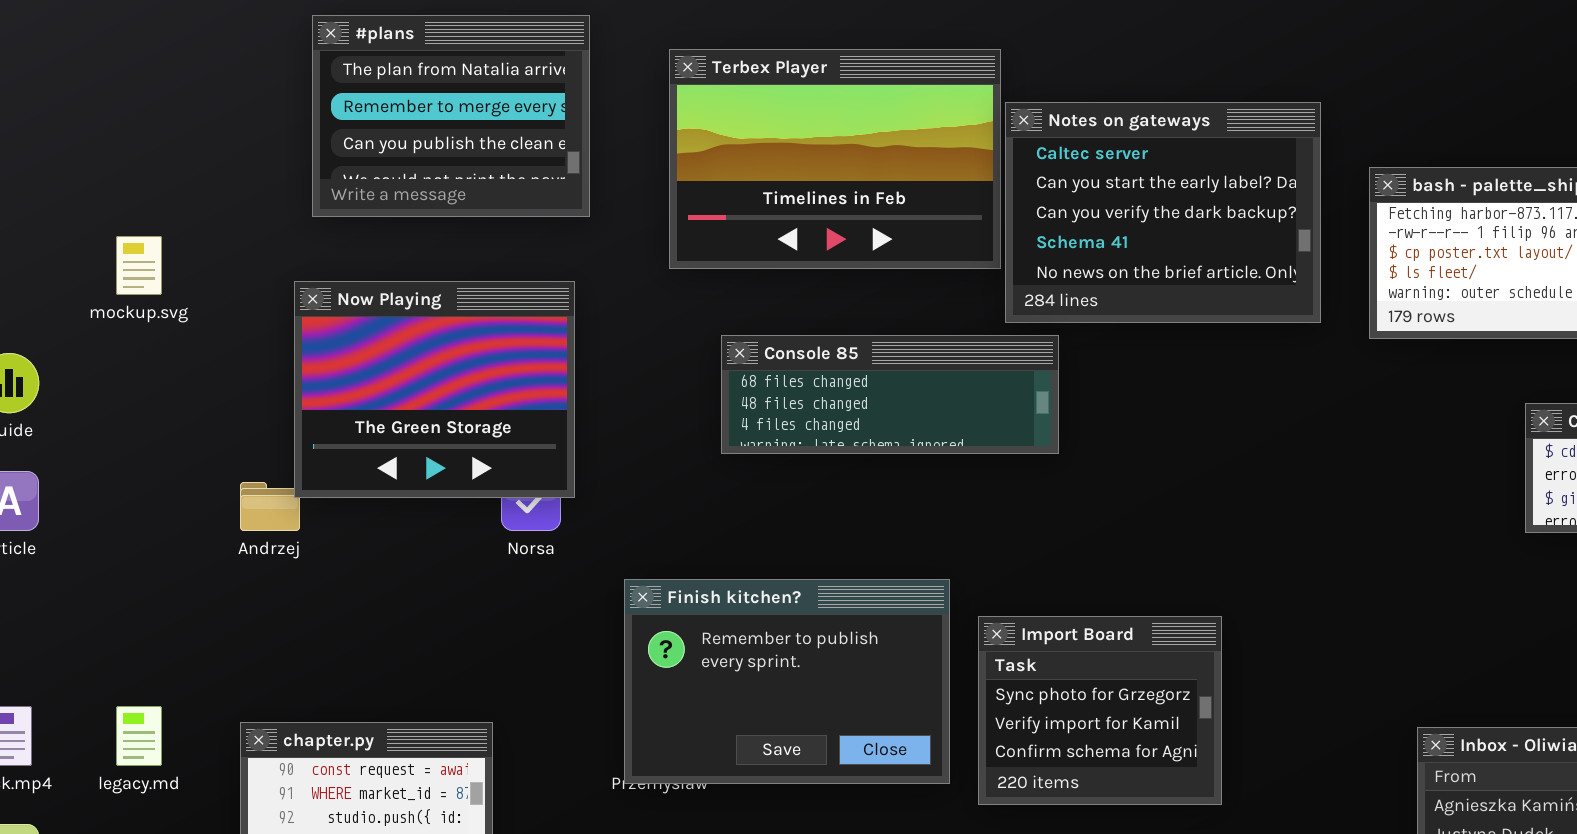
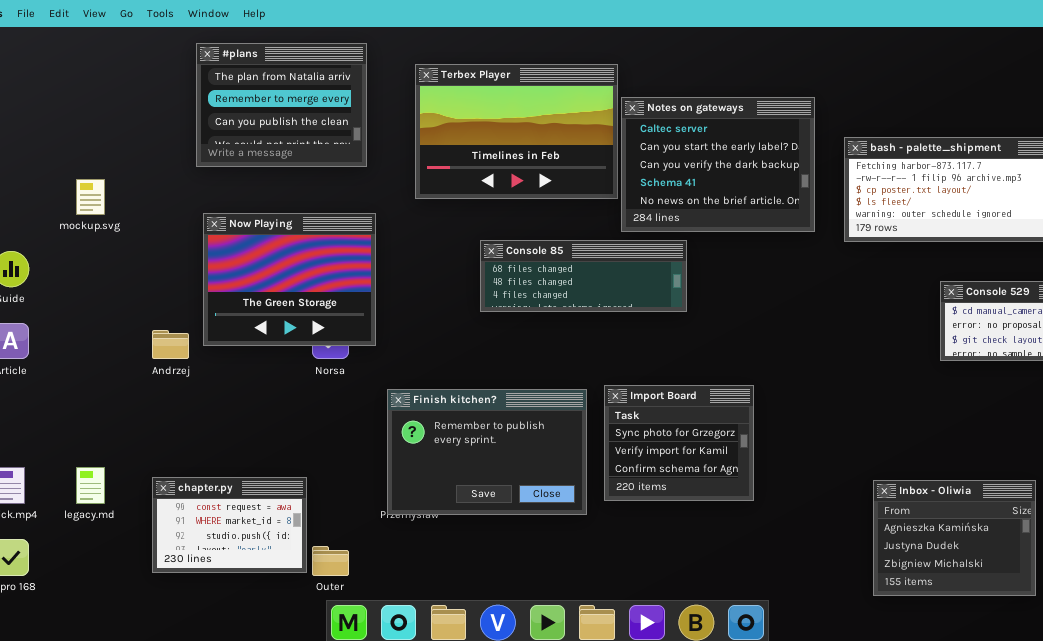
Now Playing: [294,281,575,498] -> [203,213,376,346], moved
Console 85: [721,335,1059,454] -> [480,240,687,312], moved
Import Board: [978,616,1222,805] -> [604,385,754,501], moved

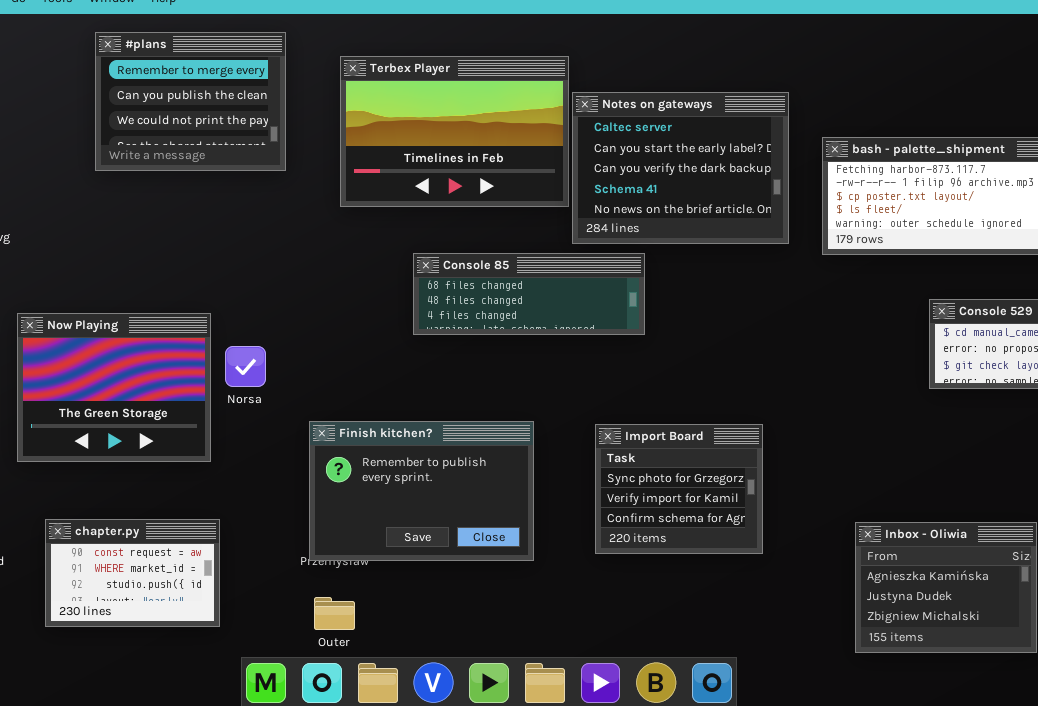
#plans: [196,43,367,167] -> [95,32,286,171], scrolled down 1 row
Now Playing: [203,213,376,346] -> [17,313,211,462], moved
Import Board: [604,385,754,501] -> [595,424,763,554], moved
Outer: [312,546,349,576] -> [314,597,355,630], moved

